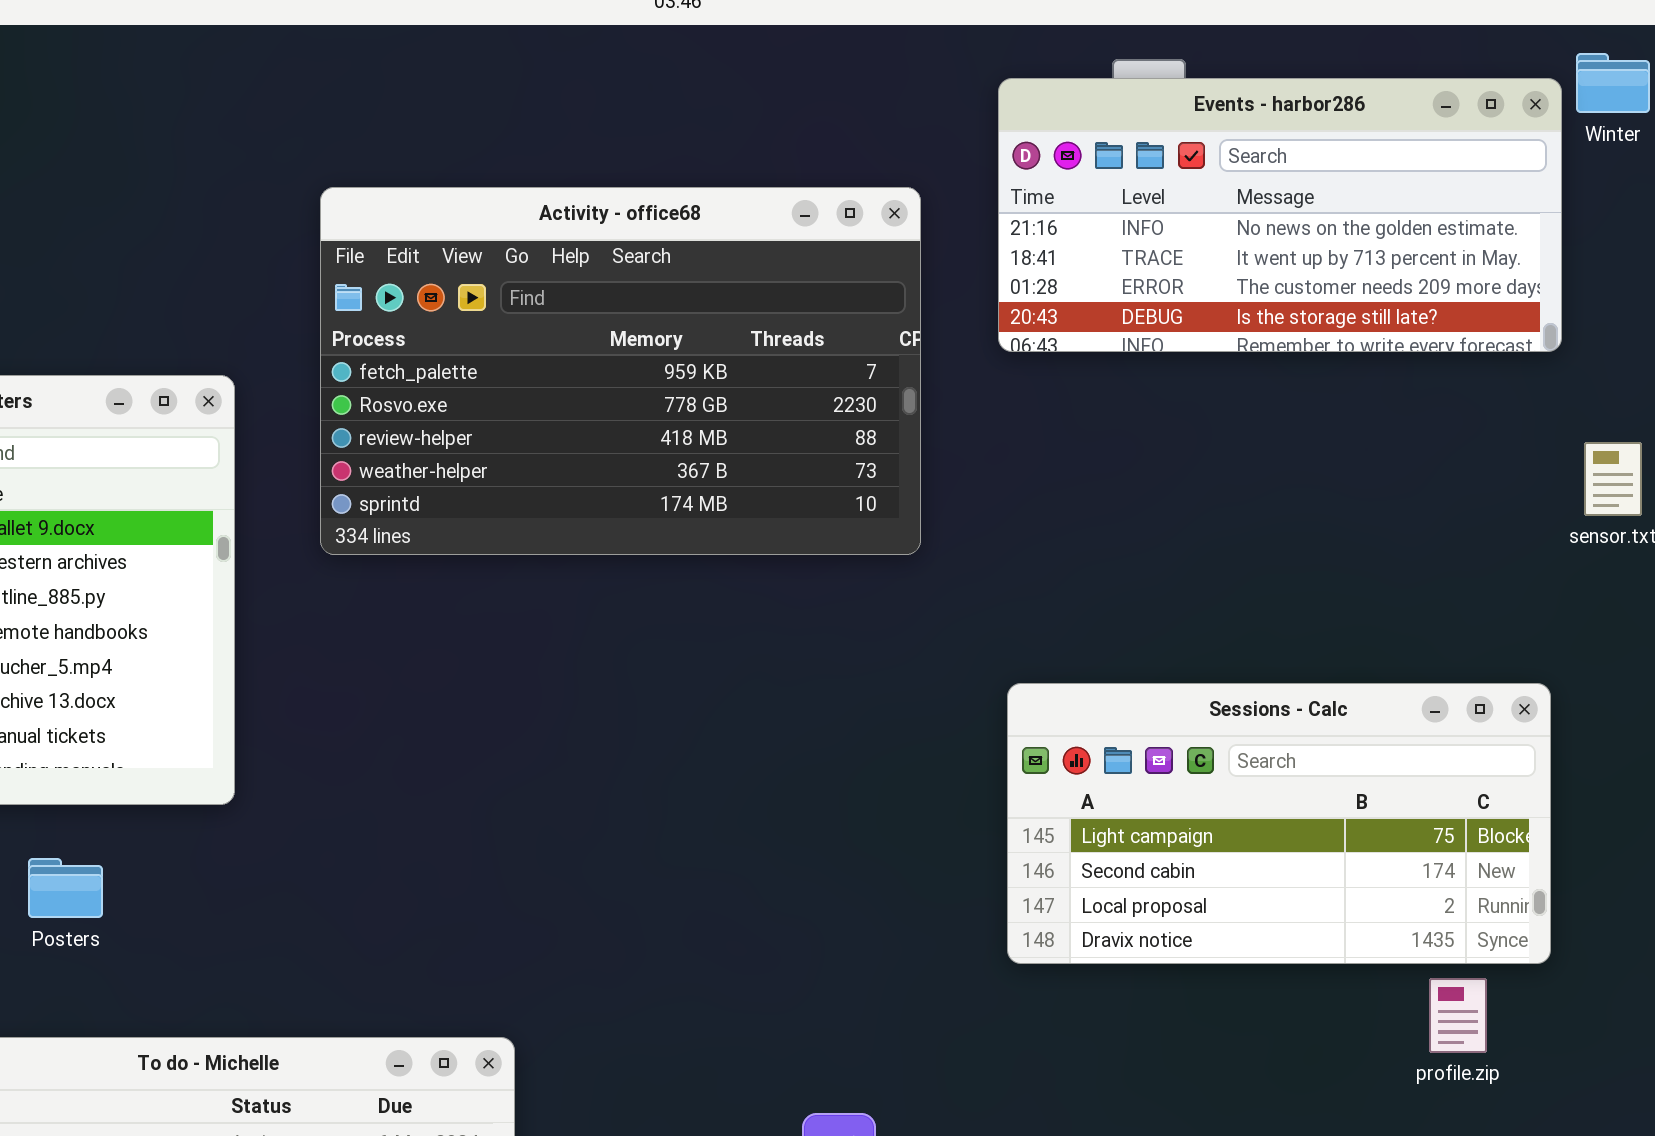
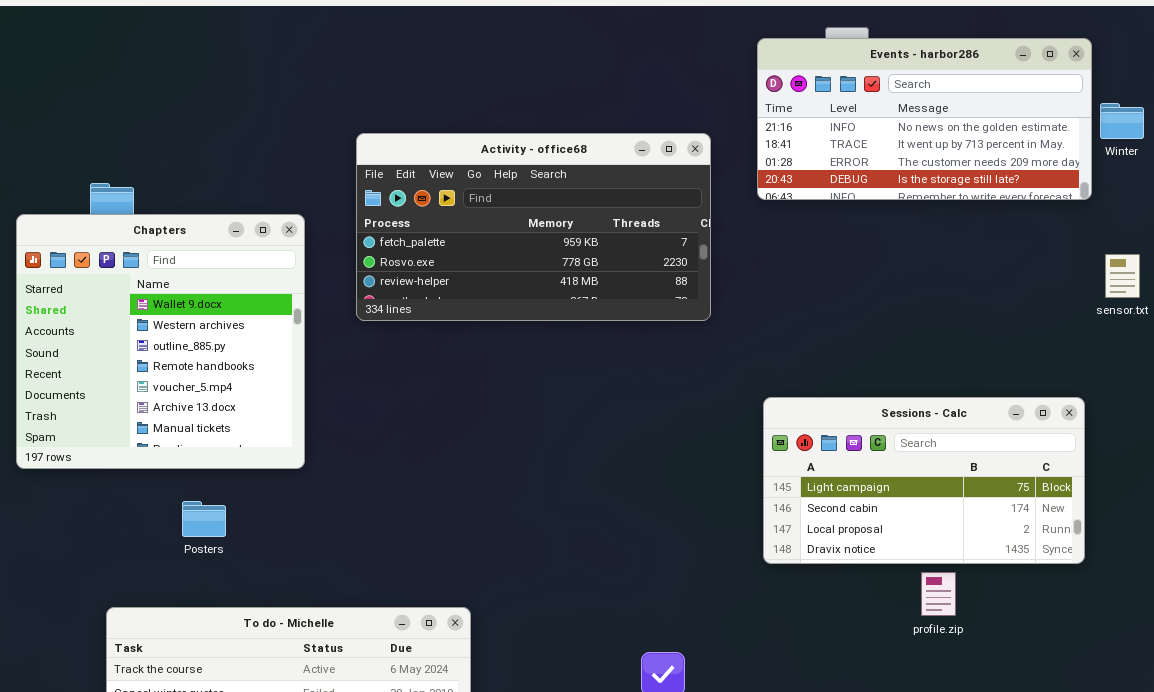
Winter: [1576,53,1650,113] -> [1100,103,1144,139], moved
Activity - office68: [320,187,921,555] -> [356,133,711,321], resized
profile.zip: [1429,978,1487,1053] -> [921,572,956,616], moved

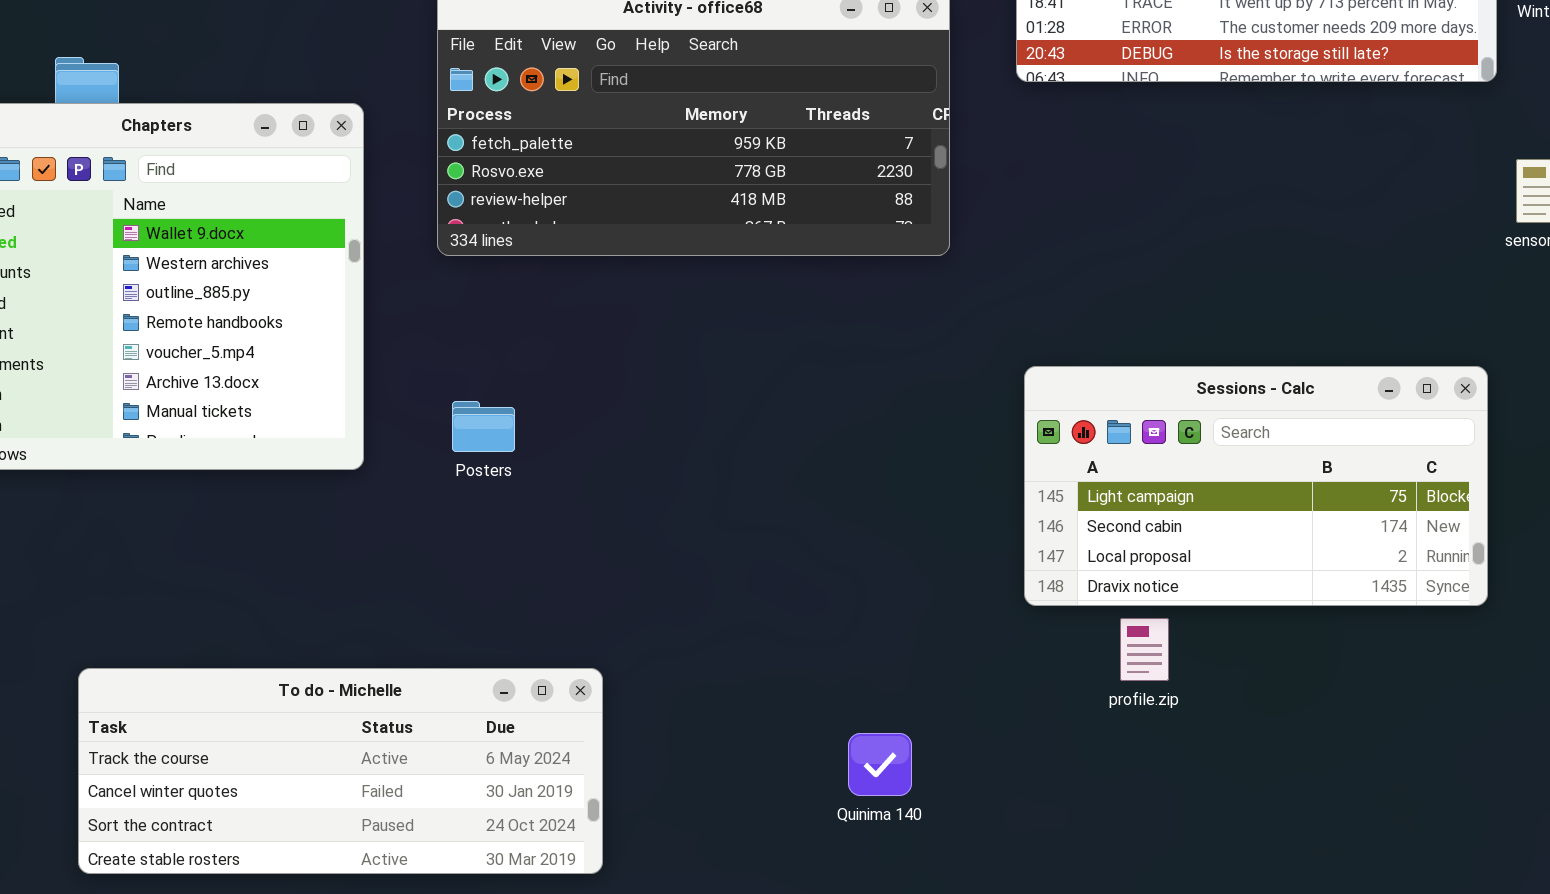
Posters: [182,501,226,537] -> [452,401,515,452], moved
profile.zip: [921,572,956,616] -> [1120,618,1169,681], moved

